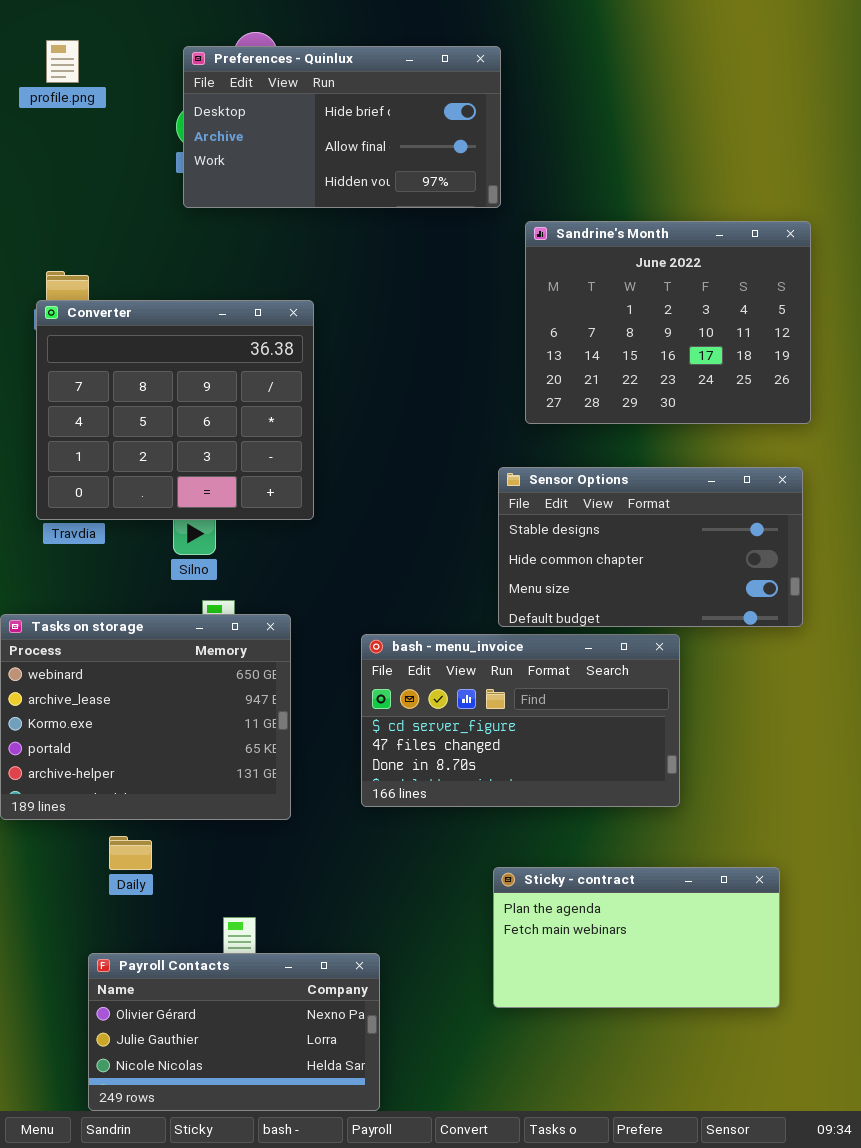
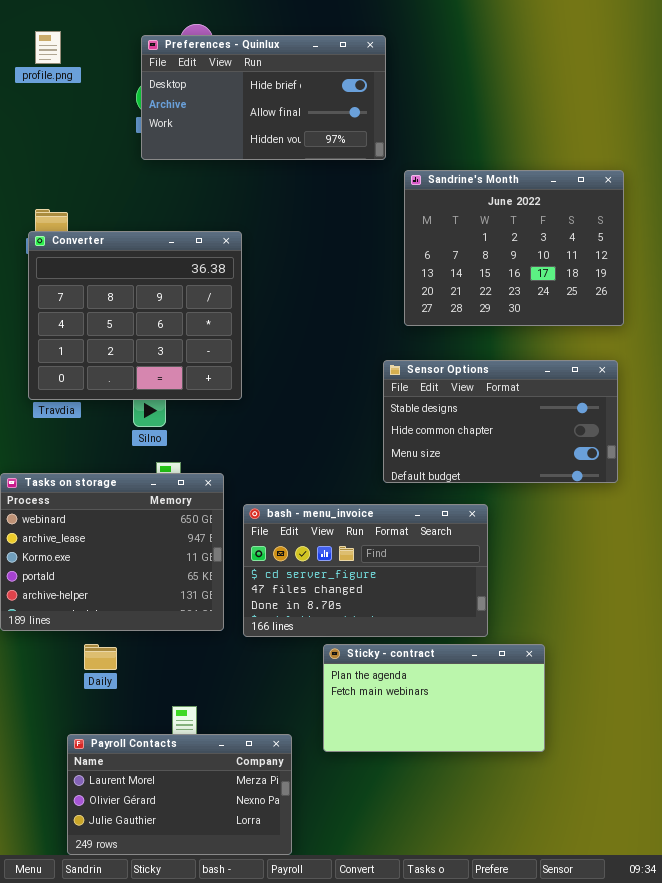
bash - menu_invoice: [361,634,680,807] -> [243,504,488,637], moved
Sticky - contract: [493,867,780,1008] -> [323,644,545,752], moved
Payroll Contacts: [88,953,380,1111] -> [67,734,292,855], scrolled up 1 row

